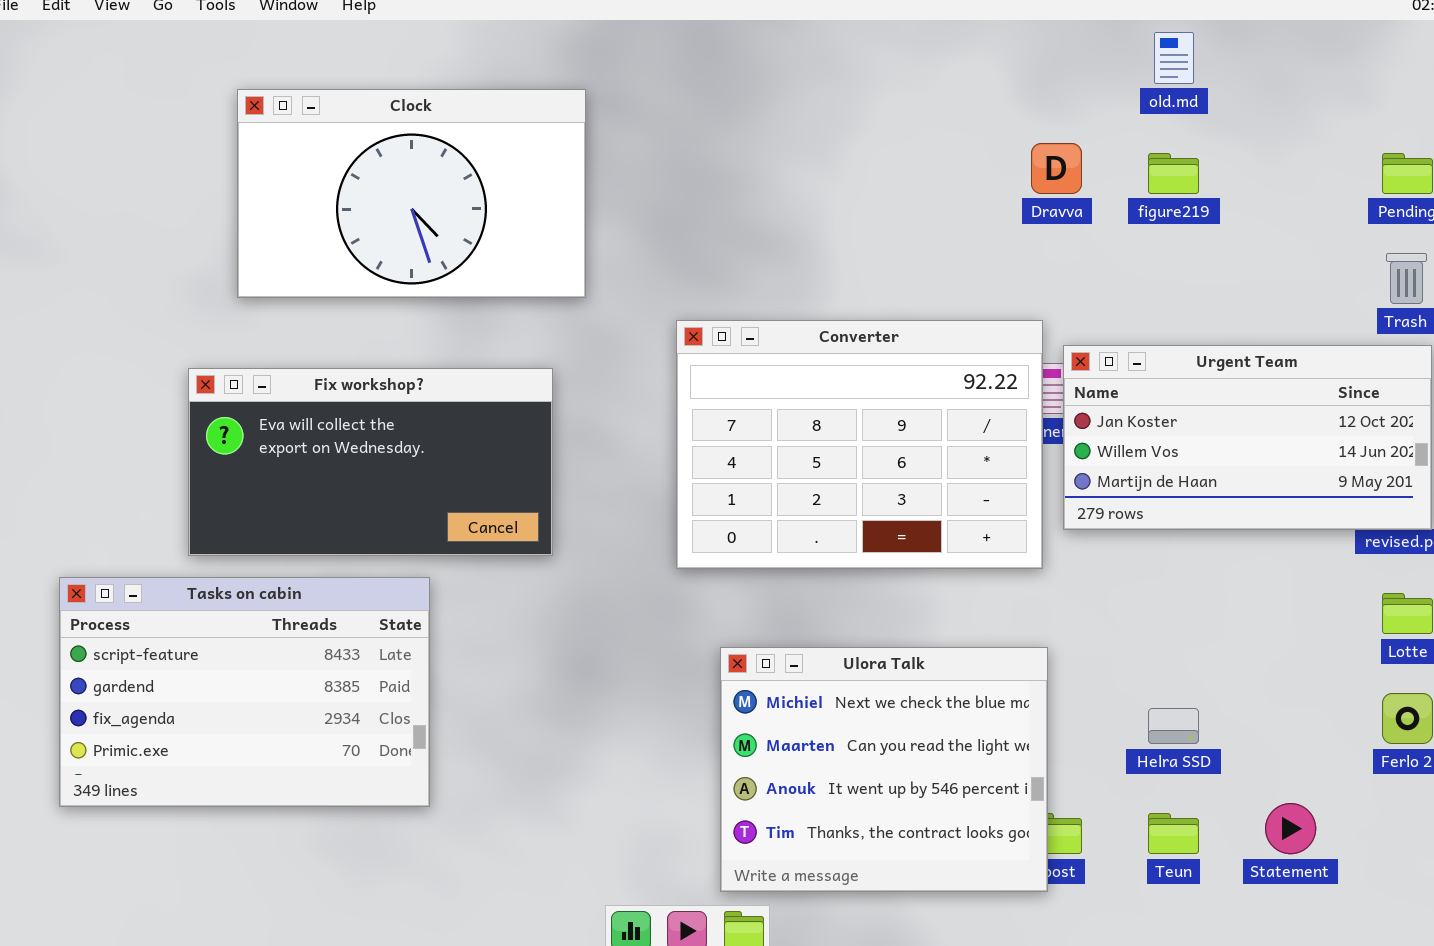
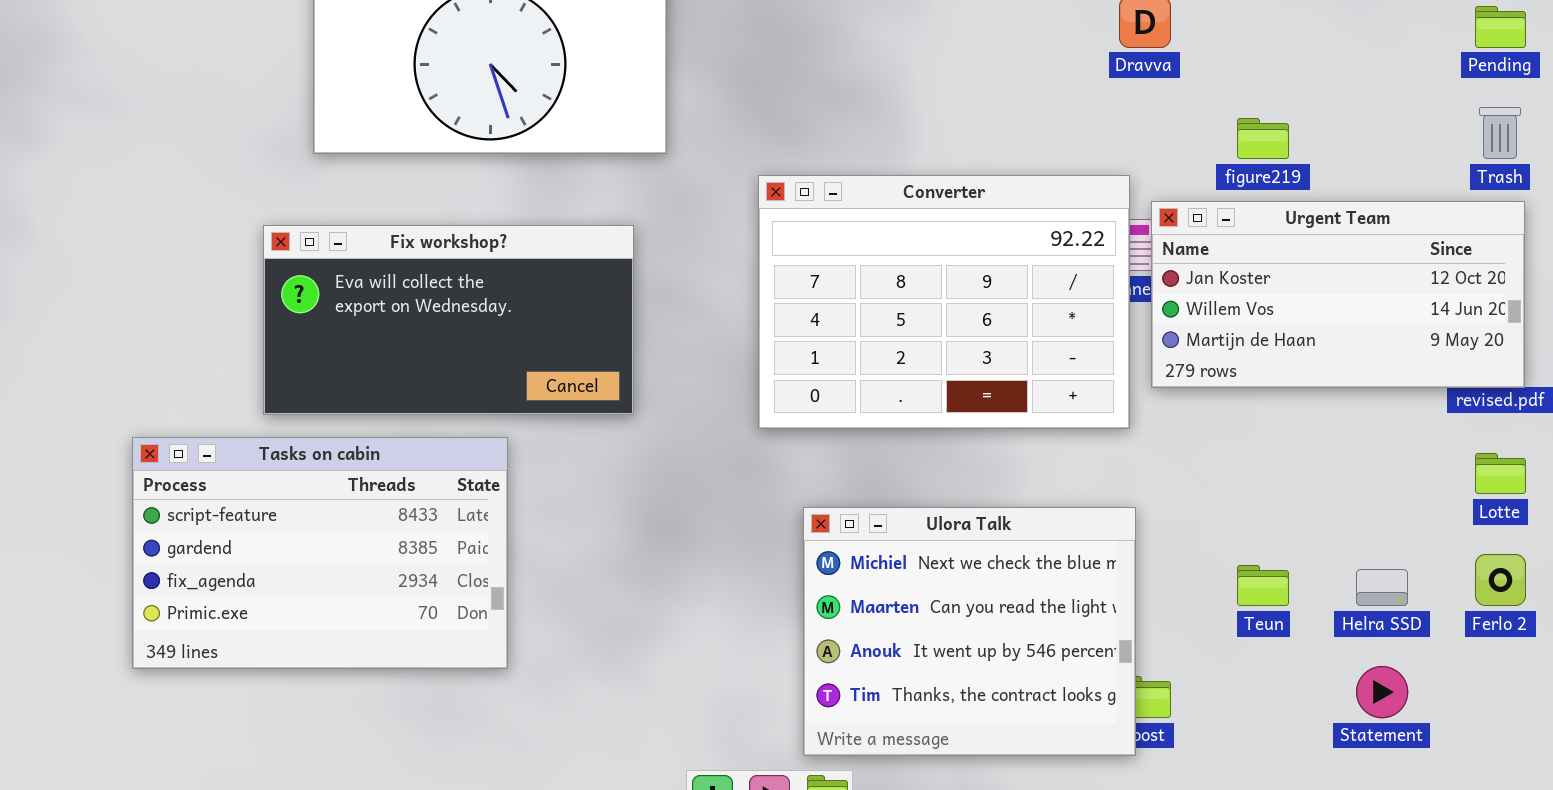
figure219: [1148,153,1199,194] -> [1237,118,1289,159], moved
Helra SSD: [1148,708,1199,744] -> [1356,569,1408,606], moved
Teun: [1148,813,1199,854] -> [1237,565,1289,606], moved

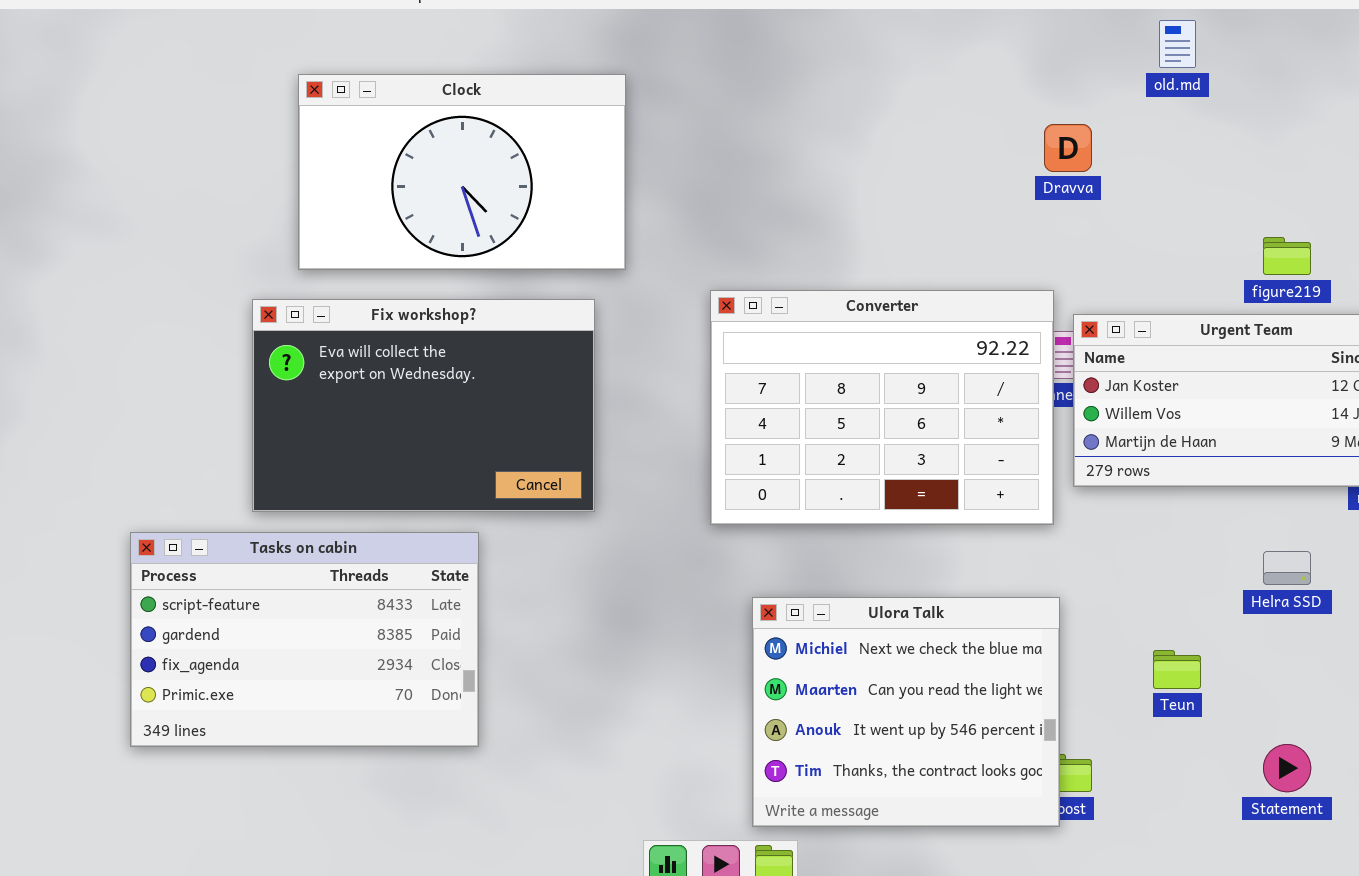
figure219: [1237,118,1289,159] -> [1263,237,1311,275], moved
Fix workshop?: [263,225,634,415] -> [252,299,595,512], resized
Helra SSD: [1356,569,1408,606] -> [1263,551,1311,585], moved

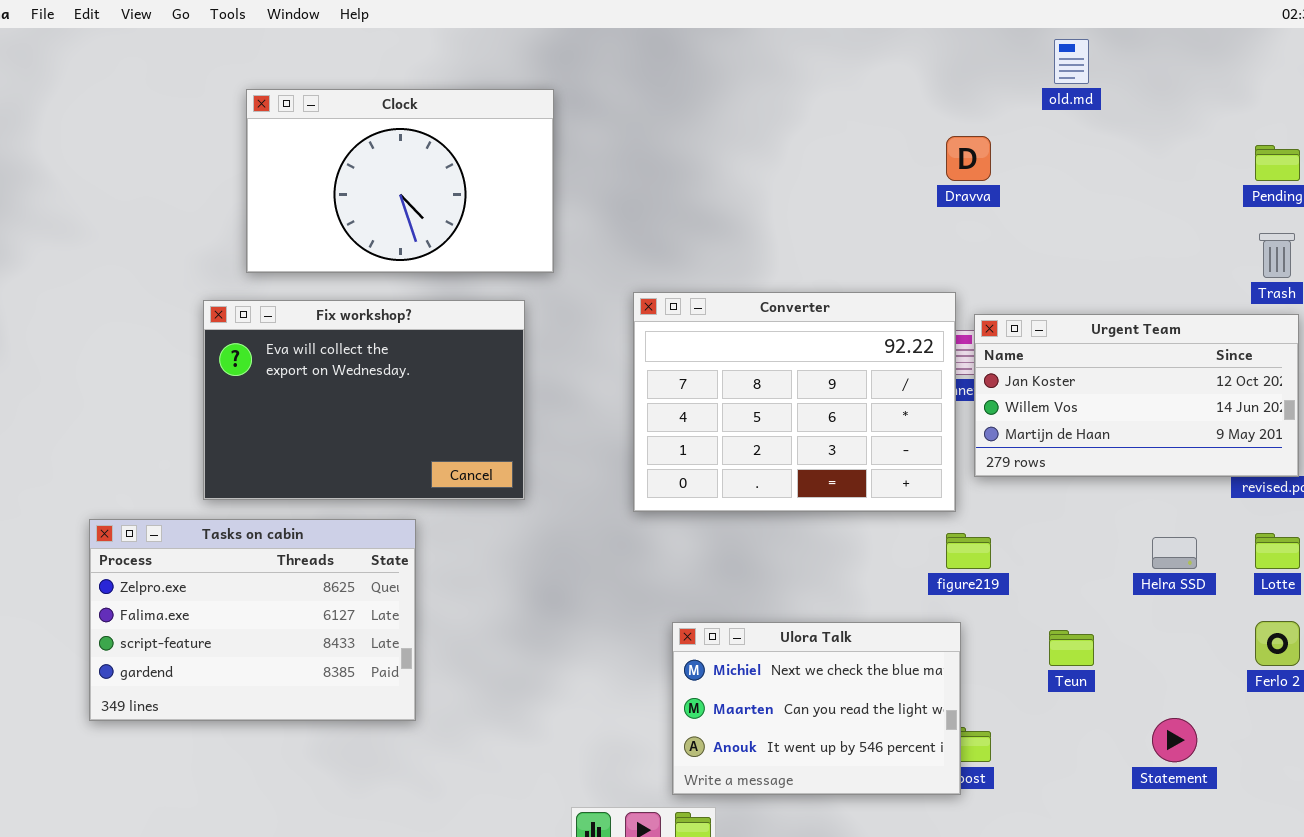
figure219: [1263,237,1311,275] -> [946,533,991,569], moved
Tasks on cabin: [130,532,479,747] -> [89,519,416,721], scrolled up 2 rows
Ulora Talk: [752,597,1060,827] -> [672,622,961,795], resized

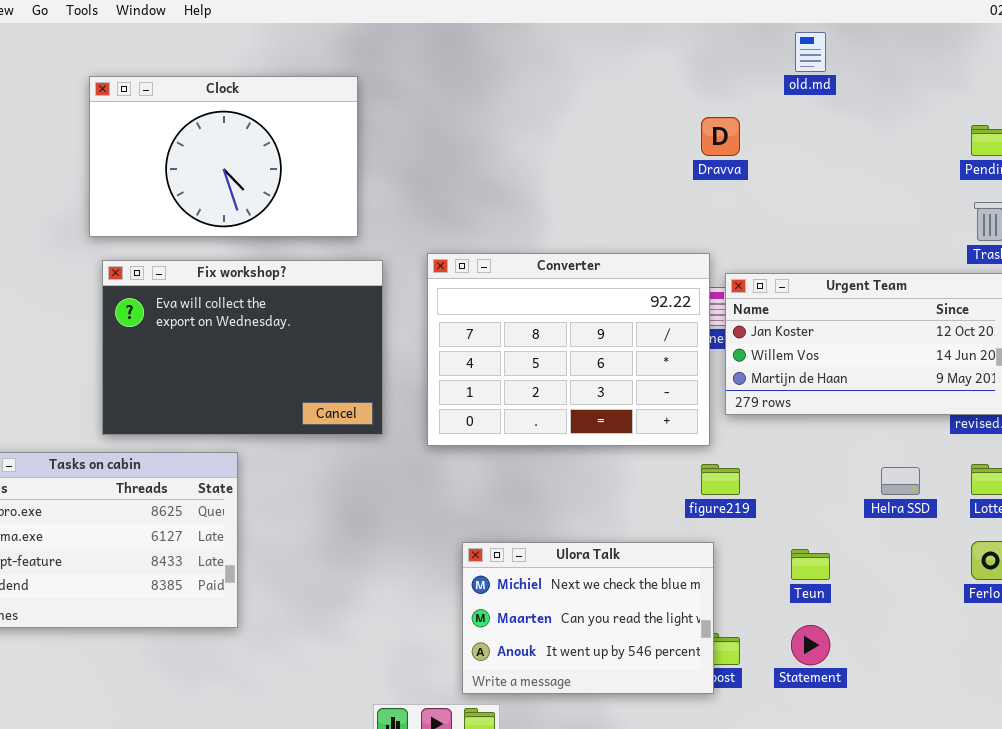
Fix workshop?: [203,300,525,500] -> [102,260,383,435], moved
Statement: [1152,718,1197,762] -> [791,625,830,665], moved

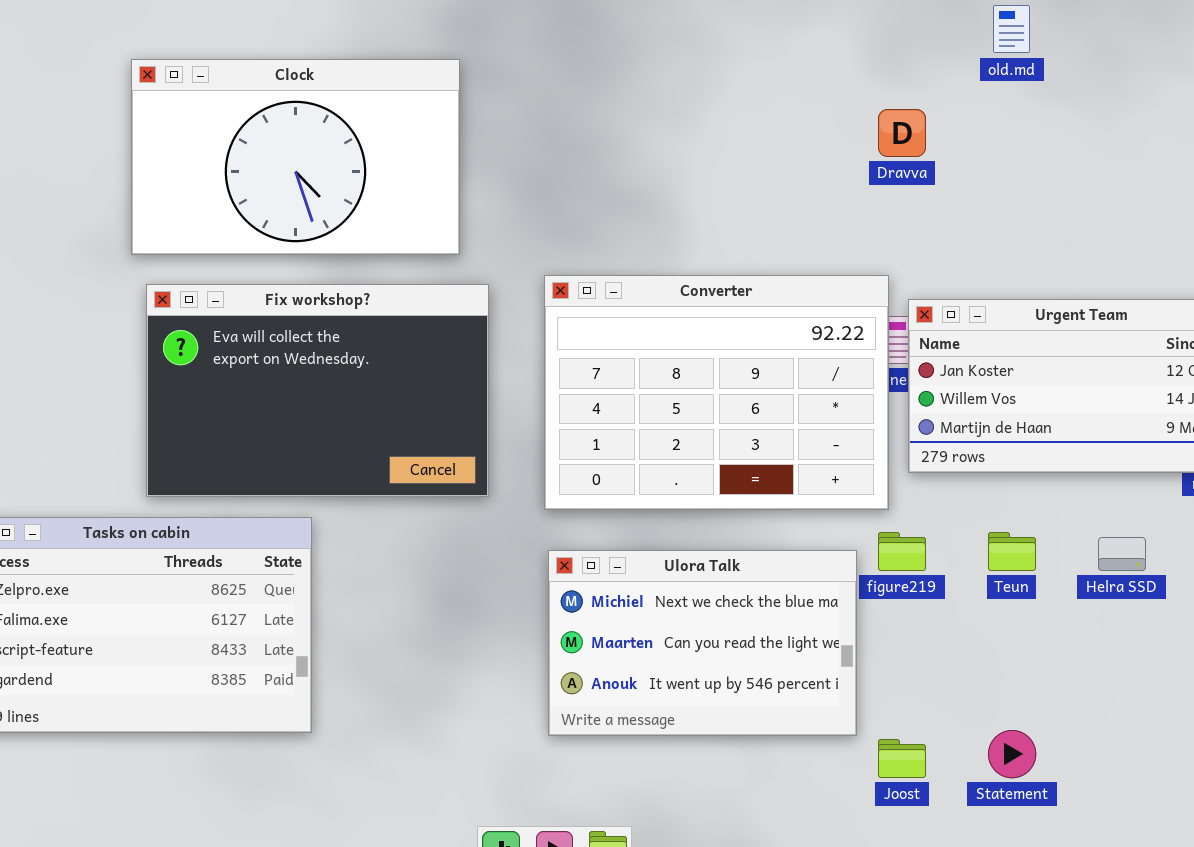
Ulora Talk: [462,542,714,694] -> [548,550,857,736], moved
Teun: [791,549,830,580] -> [988,532,1036,571], moved

